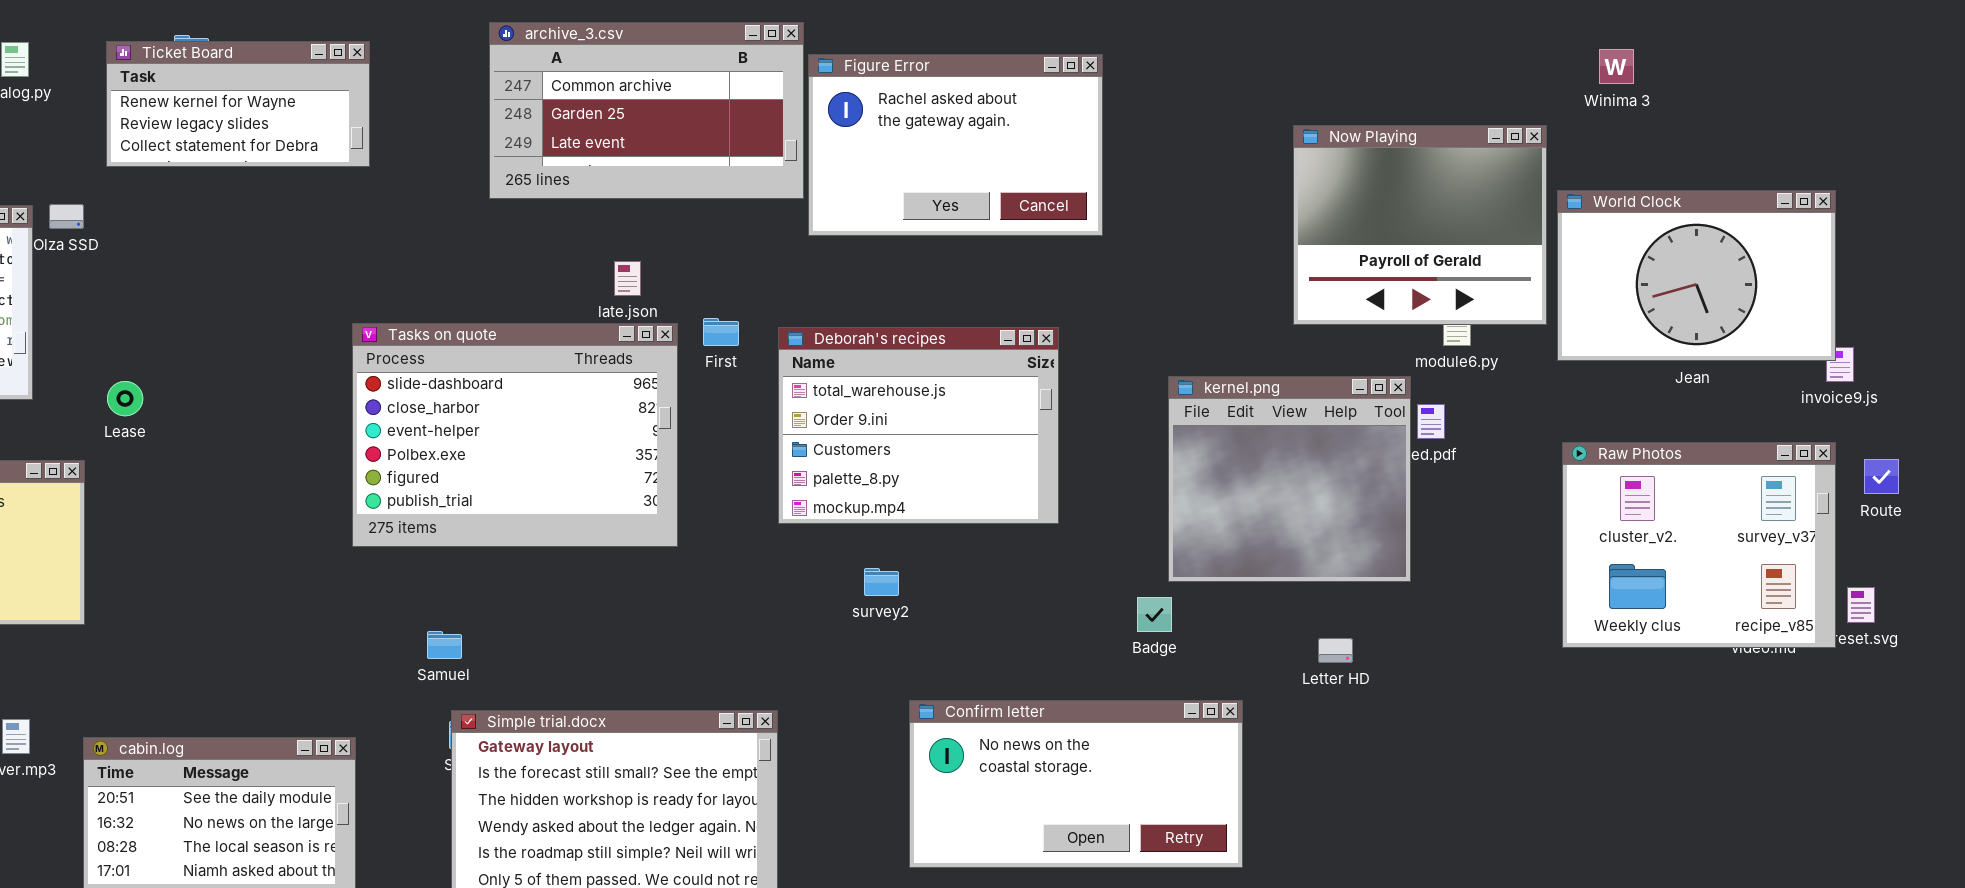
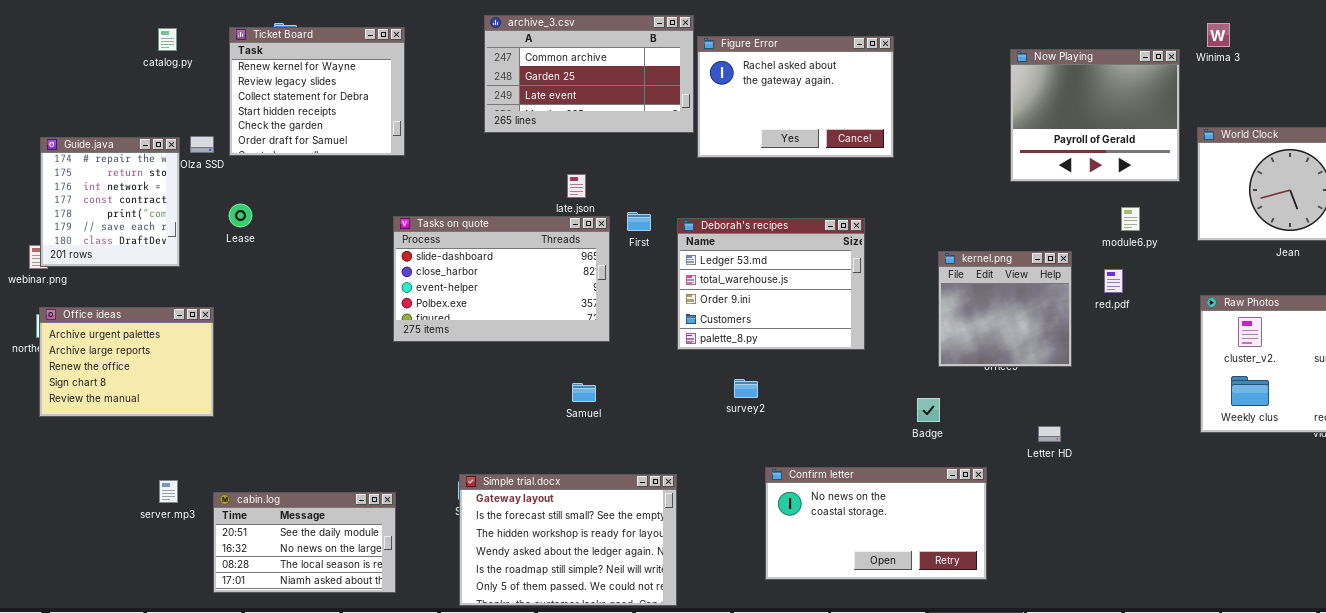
Ticket Board: [106,41,370,167] -> [229,27,405,156], resized
Winima 3: [1599,49,1634,84] -> [1207,23,1230,47], moved
Now Playing: [1293,125,1547,325] -> [1010,49,1180,182], moved
Tasks on quote: [352,323,678,547] -> [393,216,610,342], resized
Deborah's recipes: [778,327,1059,524] -> [677,218,865,350], scrolled up 1 row
kernel.png: [1168,376,1411,582] -> [938,251,1072,367], resized
Lease: [107,381,143,416] -> [229,204,252,227], moved
Samuel: [427,631,462,659] -> [572,383,596,402], moved

